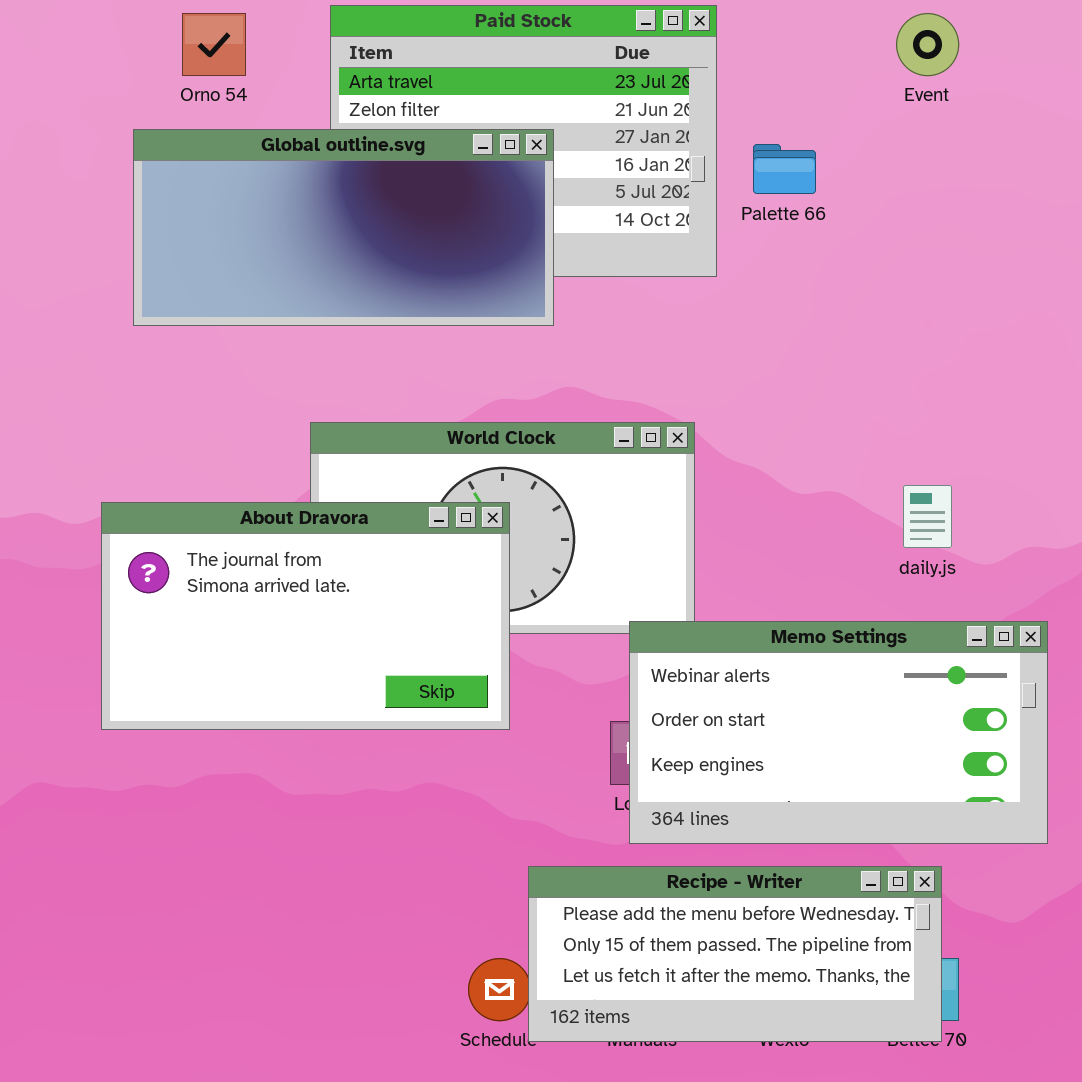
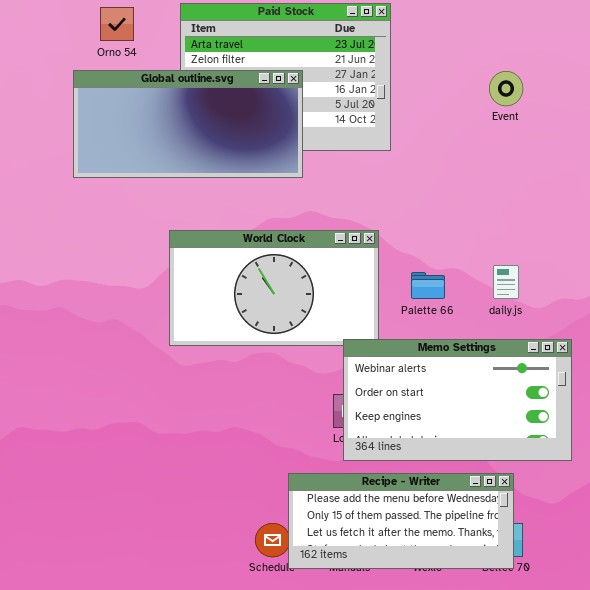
Event: [896,13,959,76] -> [489,71,523,106], moved
Palette 66: [753,144,816,194] -> [411,272,445,299], moved
About Dravora: [101,502,510,730] -> none, closed

